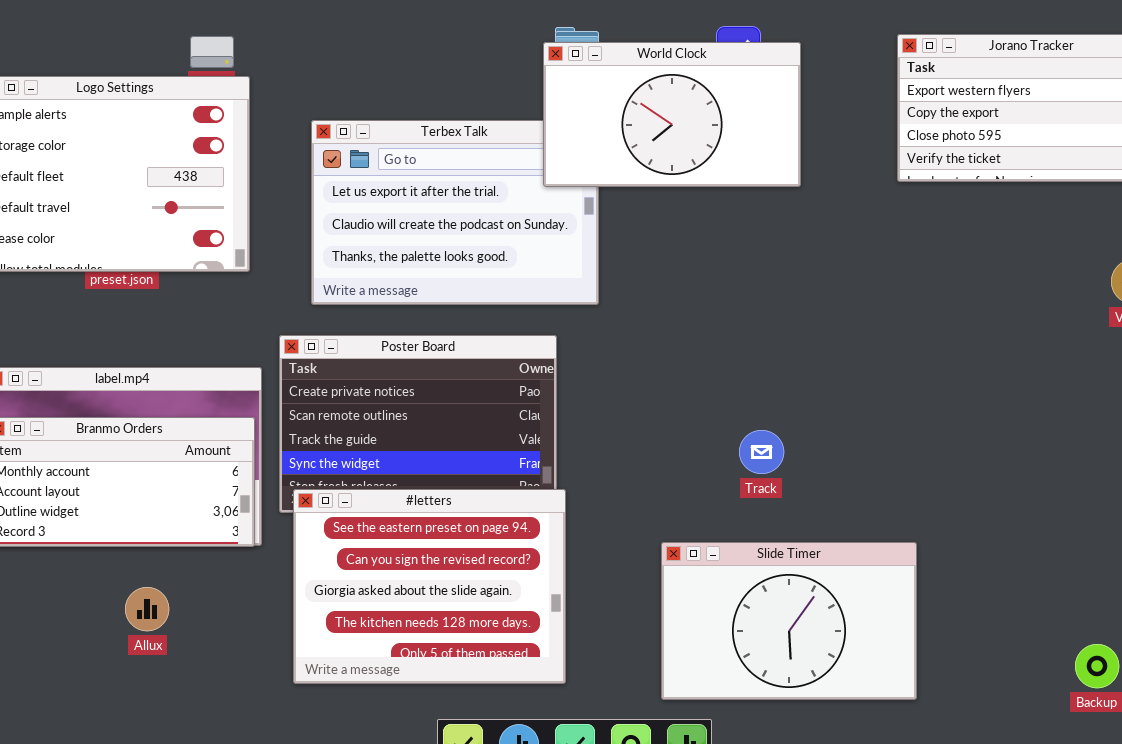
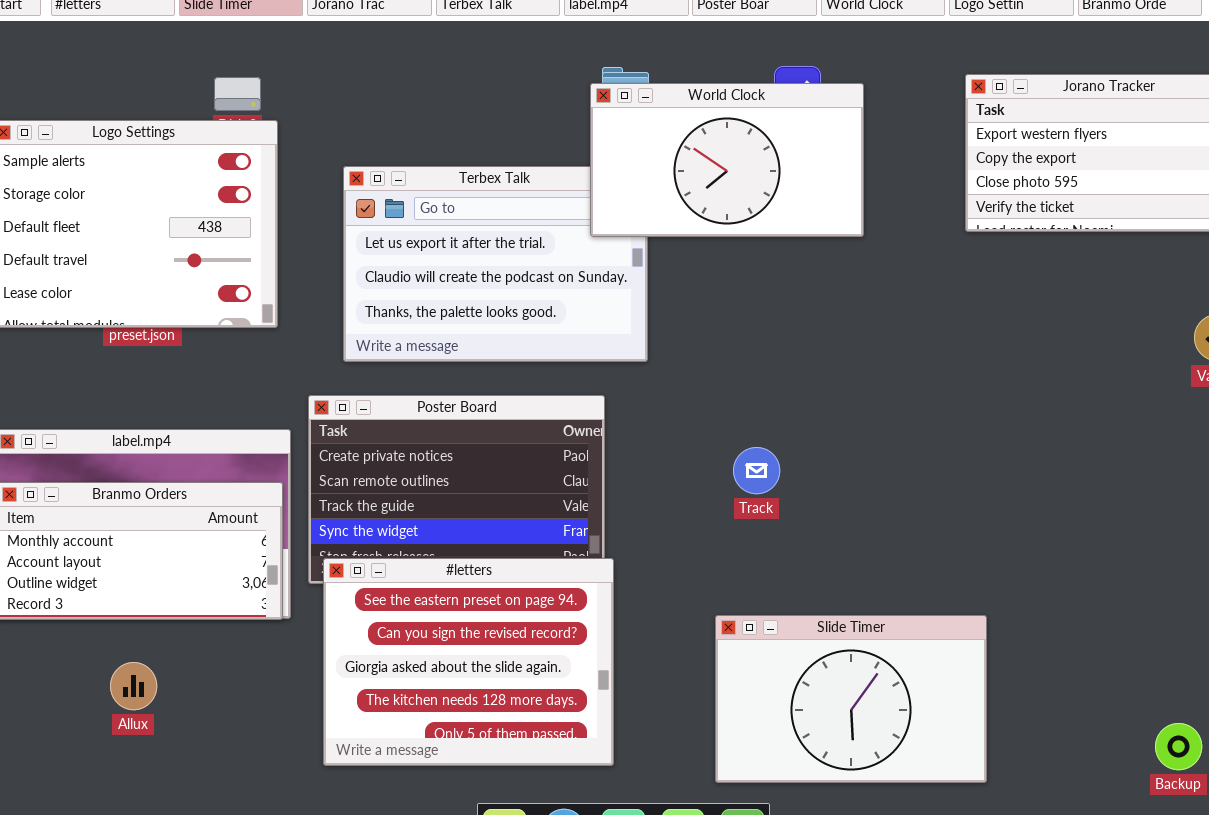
Track: [739,430,784,474] -> [733,447,780,494], moved
Allux: [125,587,169,631] -> [110,662,157,710], moved

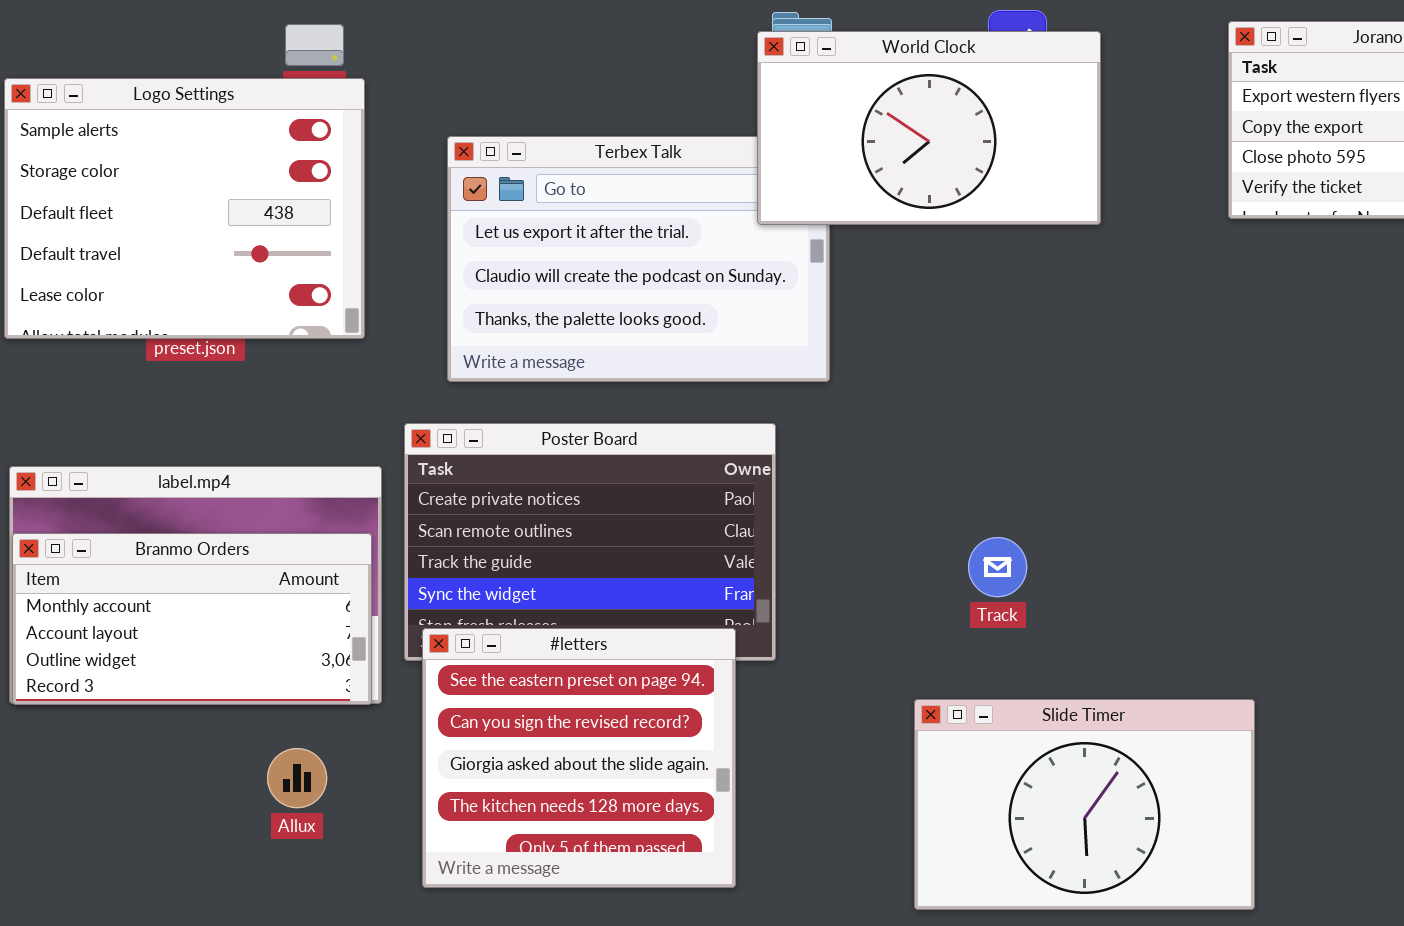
Track: [733,447,780,494] -> [968,537,1027,597], moved
#letters: [323,558,614,766] -> [422,628,736,888], resized
Allux: [110,662,157,710] -> [267,748,327,808], moved

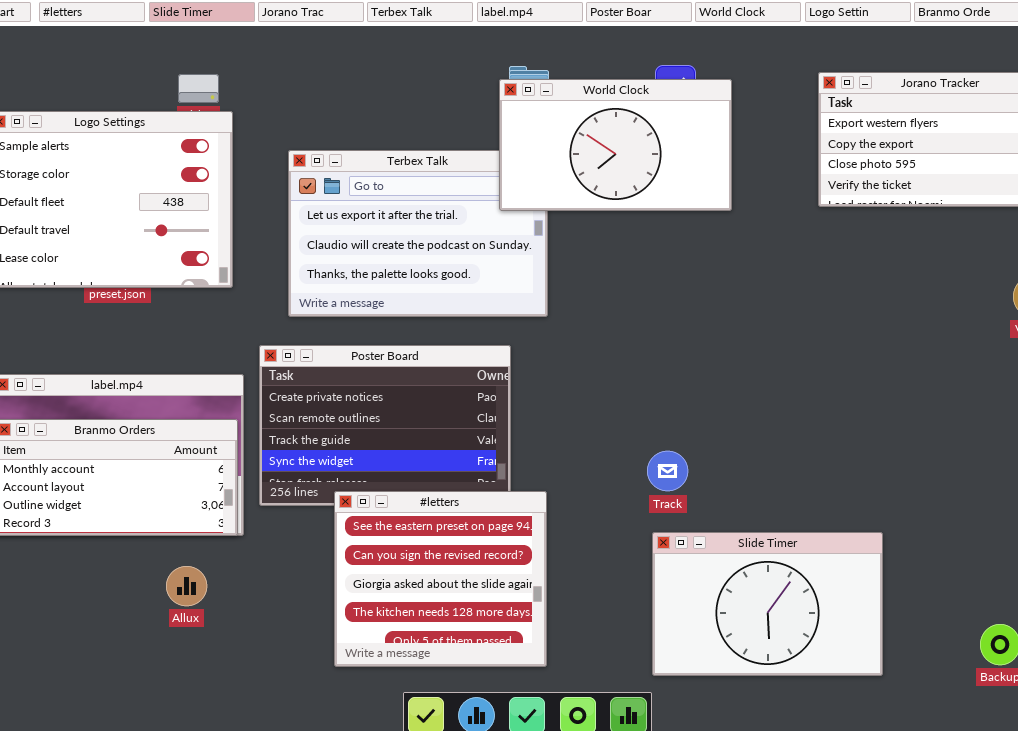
Track: [968,537,1027,597] -> [647,451,688,491], moved
#letters: [422,628,736,888] -> [334,491,547,667], moved
Slide Timer: [914,699,1255,910] -> [652,532,883,676], moved

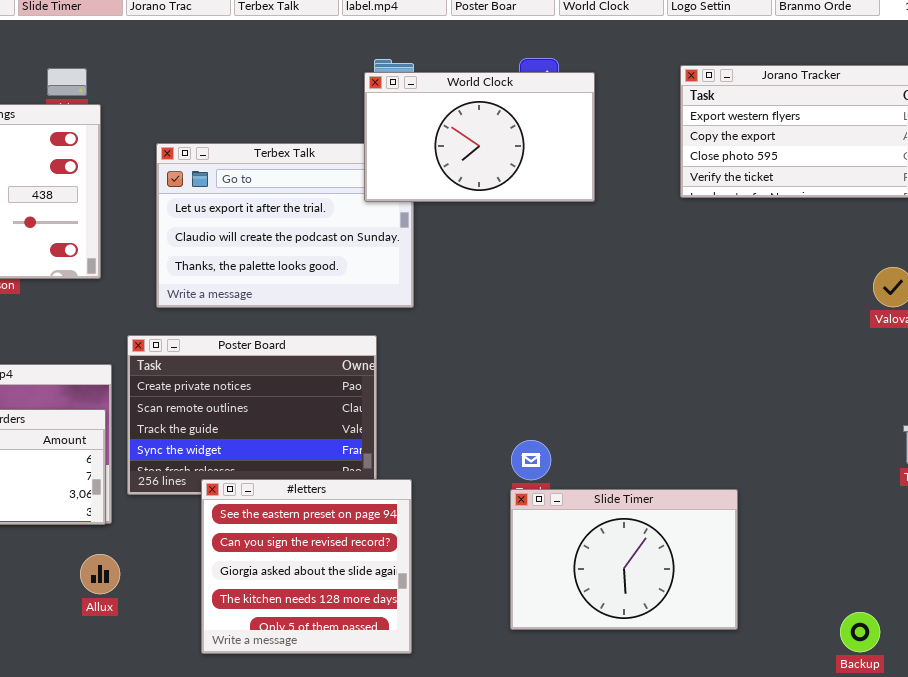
Slide Timer: [652,532,883,676] -> [510,489,738,630], moved
Allux: [166,566,207,606] -> [80,554,120,594], moved

